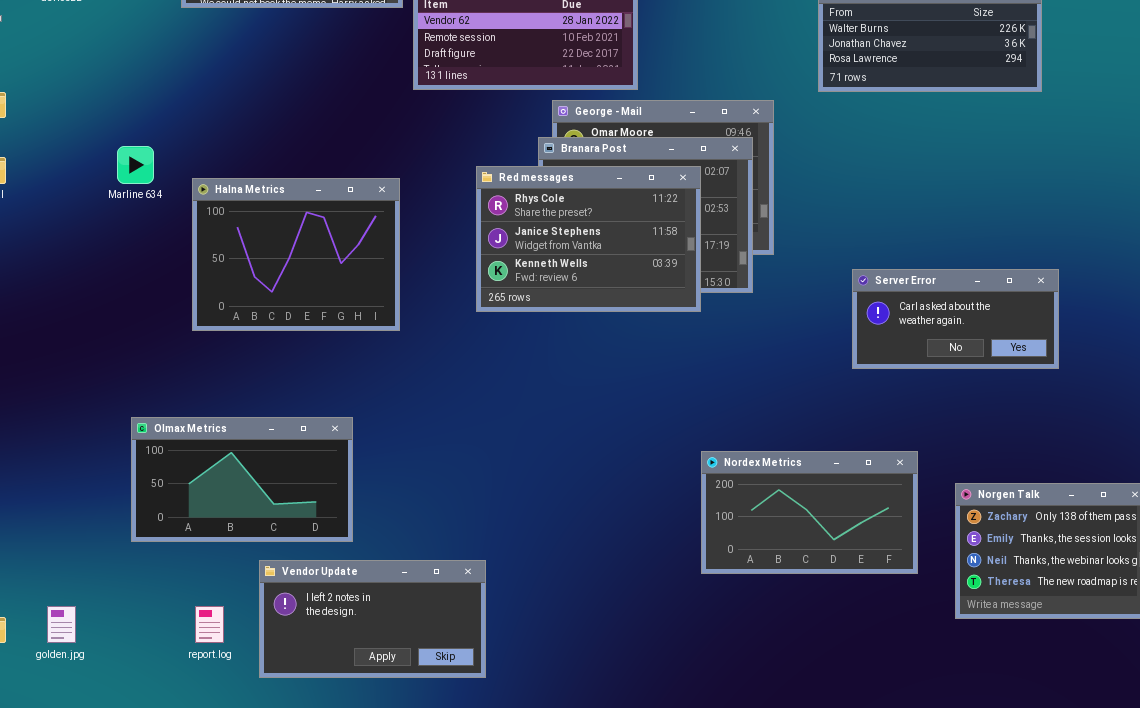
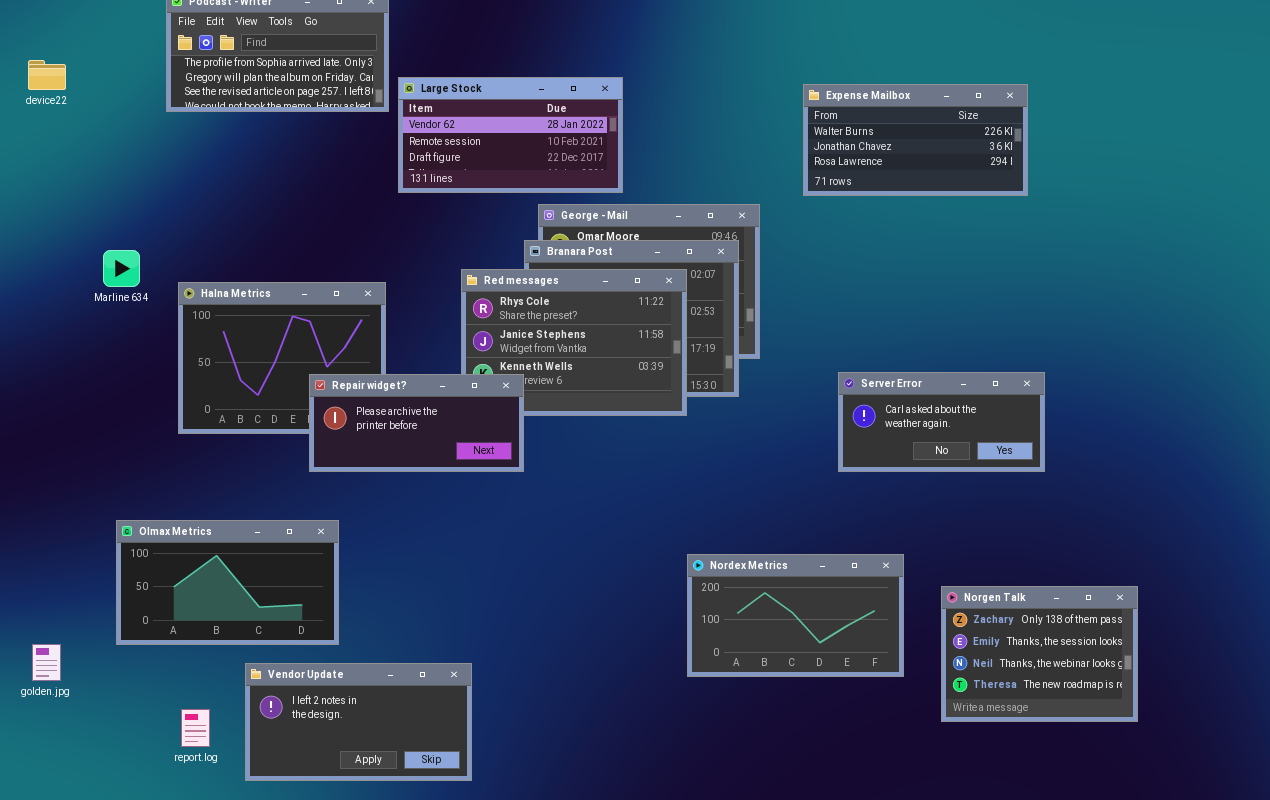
Repair widget?: none -> [309,374,524,472], opened
golden.jpg: [47,606,76,643] -> [32,644,61,681], moved

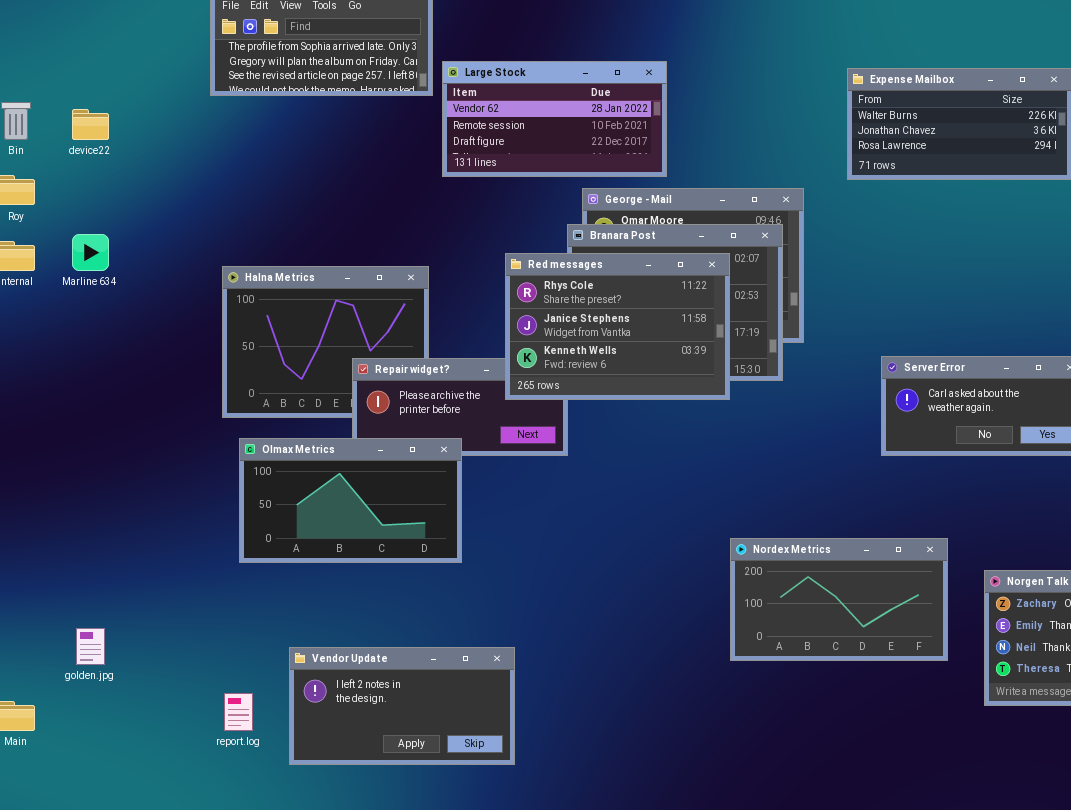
device22: [28,60,66,90] -> [72,109,109,140], moved
Marline 634: [103,250,140,287] -> [72,234,109,271], moved
Red messages: [461,269,687,416] -> [505,253,730,400], raised
Olmax Metrics: [116,520,339,645] -> [239,438,462,563], moved

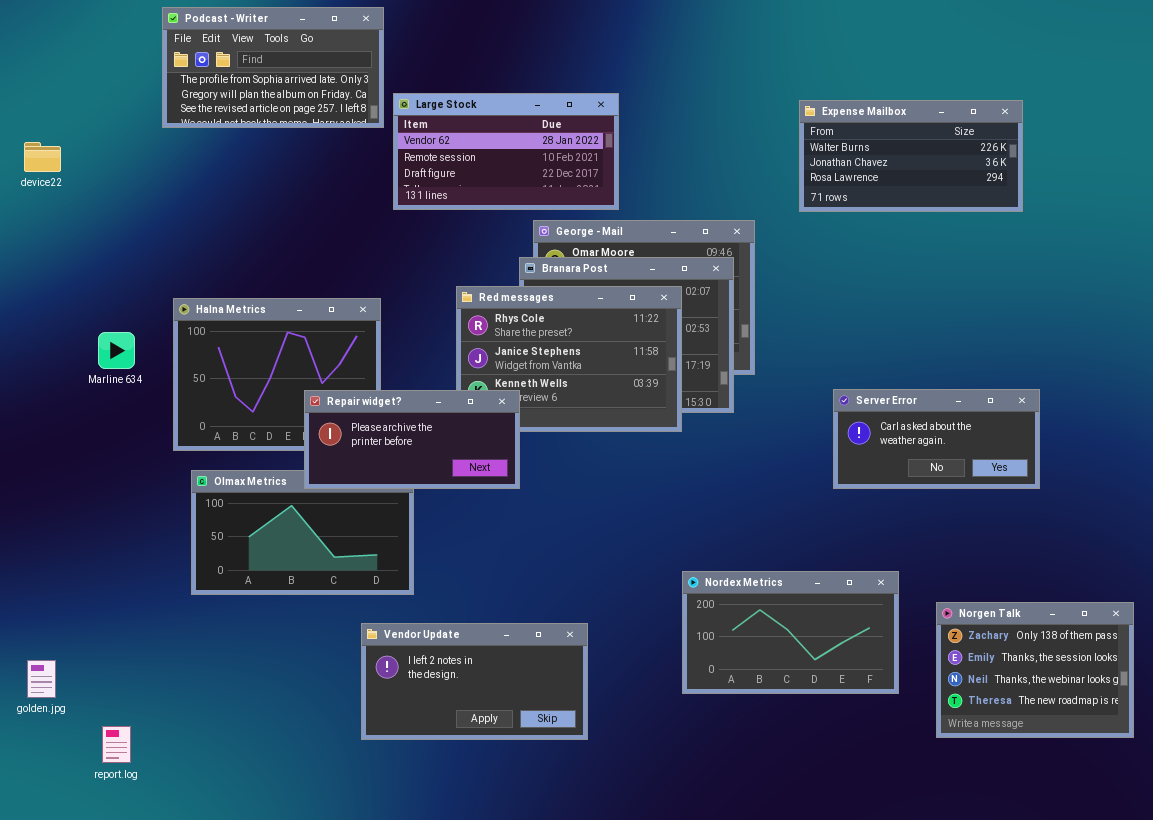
Marline 634: [72,234,109,271] -> [98,332,135,369], moved
Repair widget?: [352,358,568,456] -> [304,390,520,489], raised
Vendor Update: [289,647,515,765] -> [361,623,588,740], moved
report.log: [224,693,253,731] -> [102,726,131,763], moved

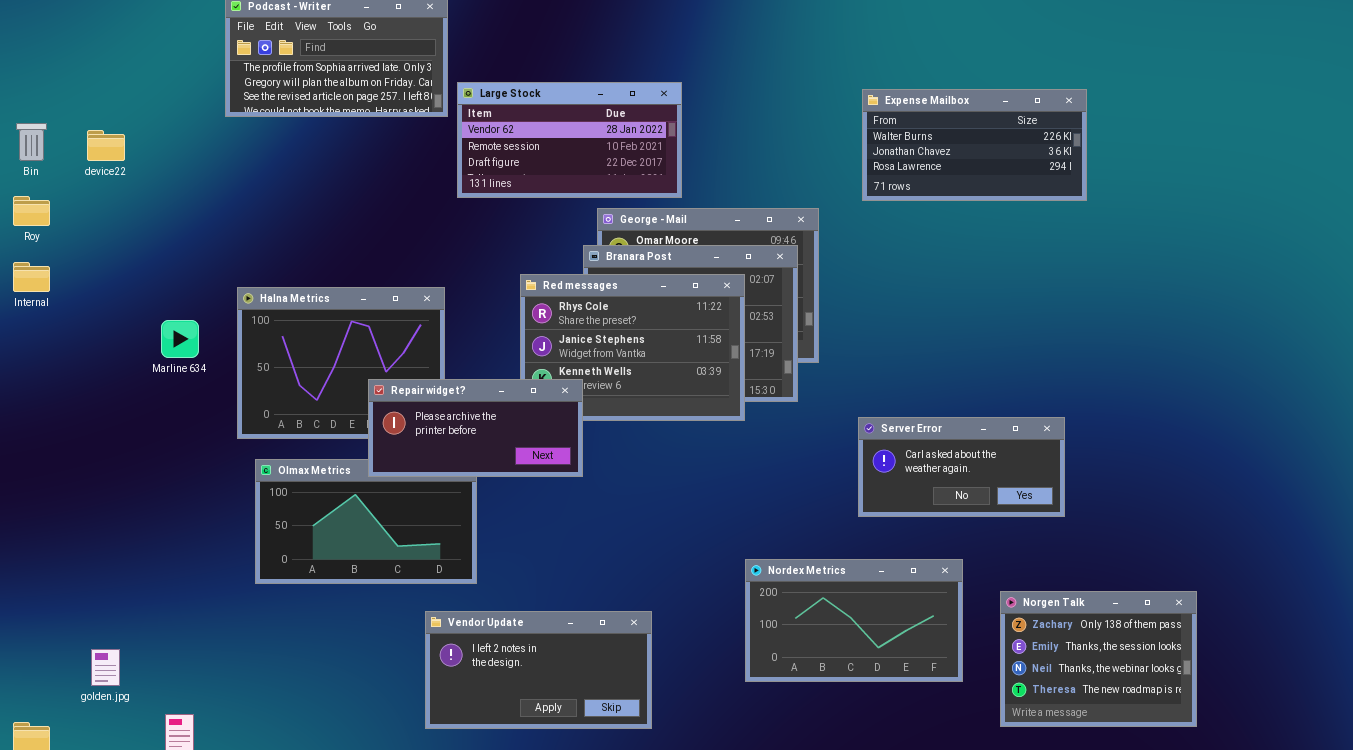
Server Error: [833,389,1040,489] -> [858,417,1065,517], moved

